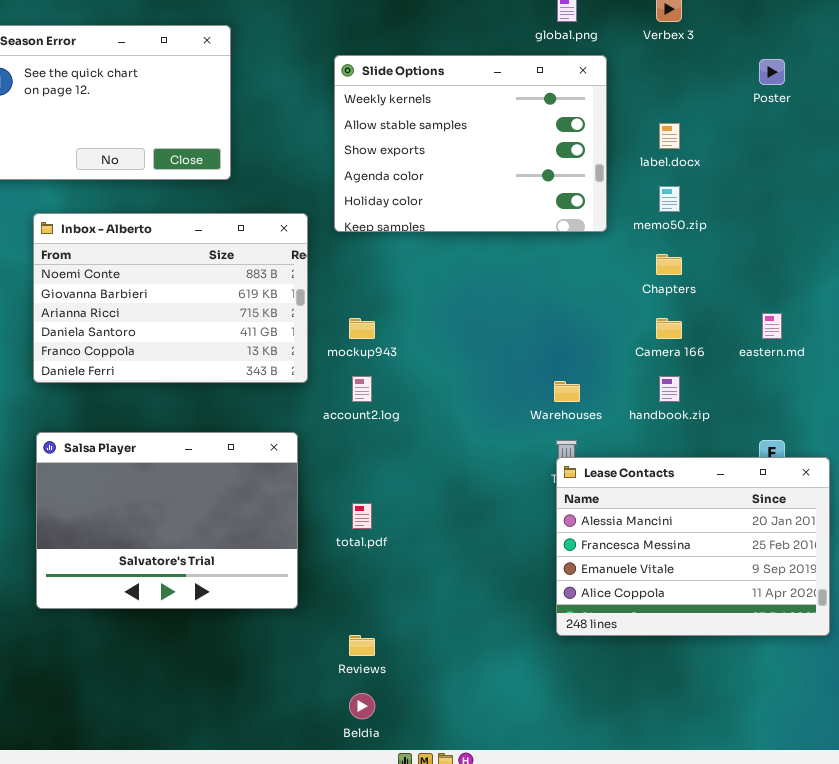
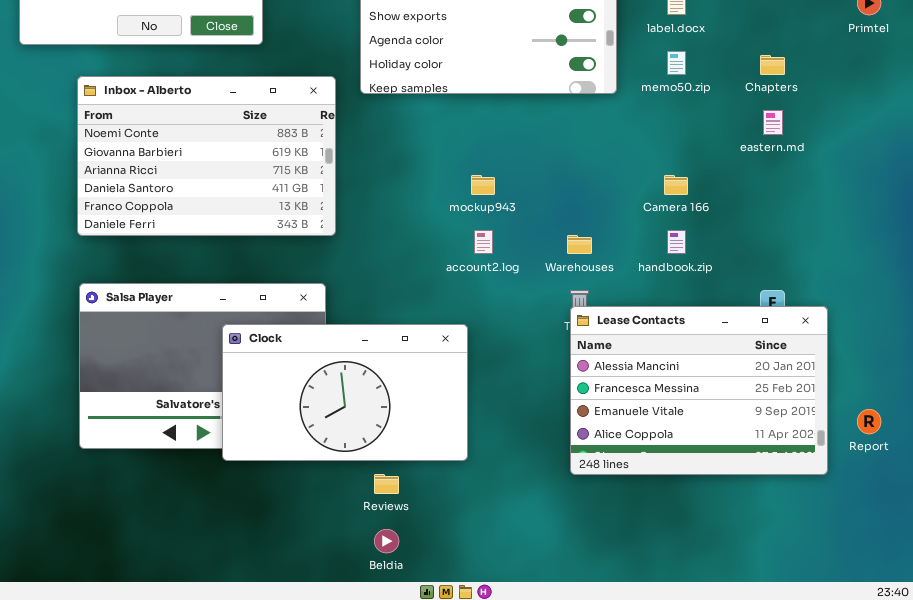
Chapters: [656,254,682,275] -> [760,55,785,75], moved
eastern.md: [762,313,782,339] -> [763,110,783,135], moved
mockup943: [349,318,375,339] -> [471,175,495,195], moved
account2.log: [352,376,372,402] -> [474,230,493,254], moved
Clock: none -> [222,324,468,461], opened

